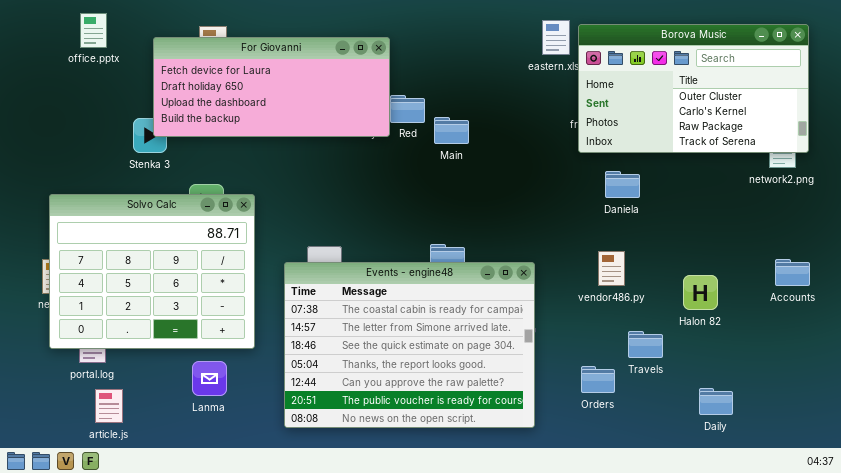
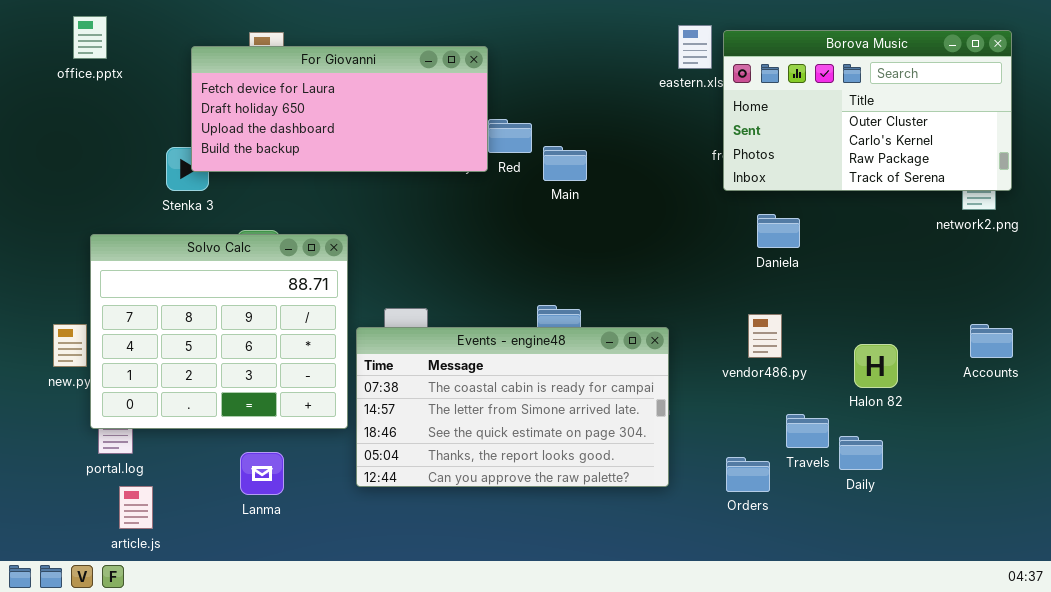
office.pptx: [80,13,107,48] -> [73,16,107,59], moved
Solvo Calc: [49,194,255,349] -> [90,234,348,429], moved
Events - engine48: [284,262,535,428] -> [356,327,669,487], resized
Daily: [699,388,733,415] -> [839,436,883,470], moved

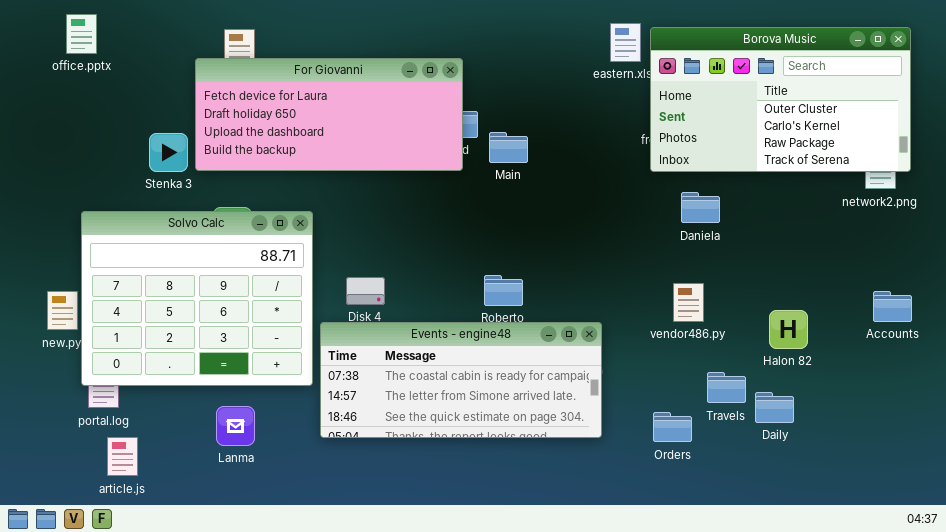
For Giovanni: [191,46,488,172] -> [195,58,463,171], moved
Events - engine48: [356,327,669,487] -> [320,322,602,438], resized

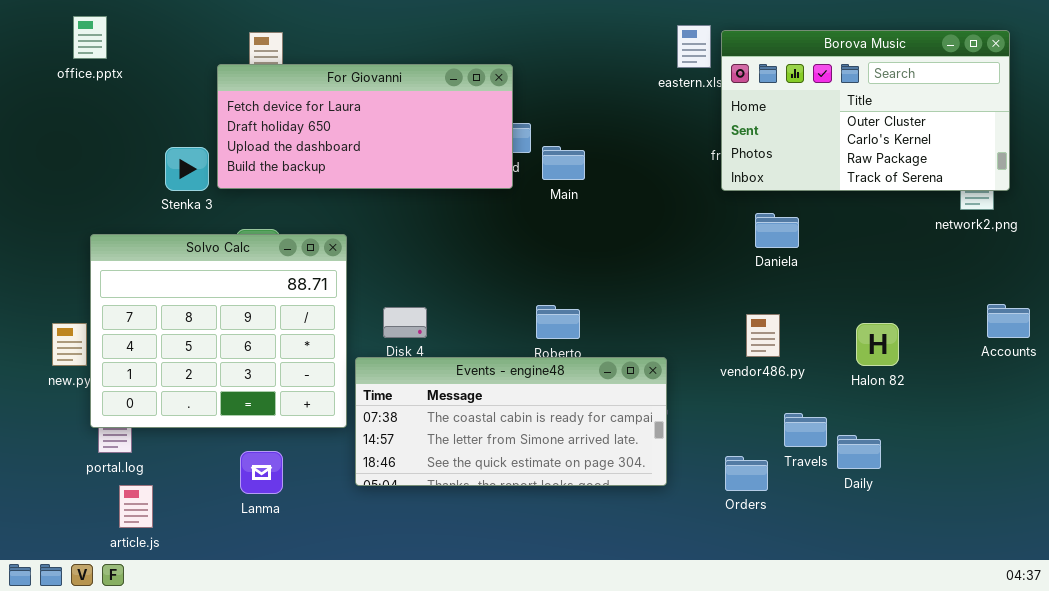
Accounts: [873,291,912,322] -> [987,304,1030,338], moved
Halon 82: [769,310,808,349] -> [856,323,899,366], moved

